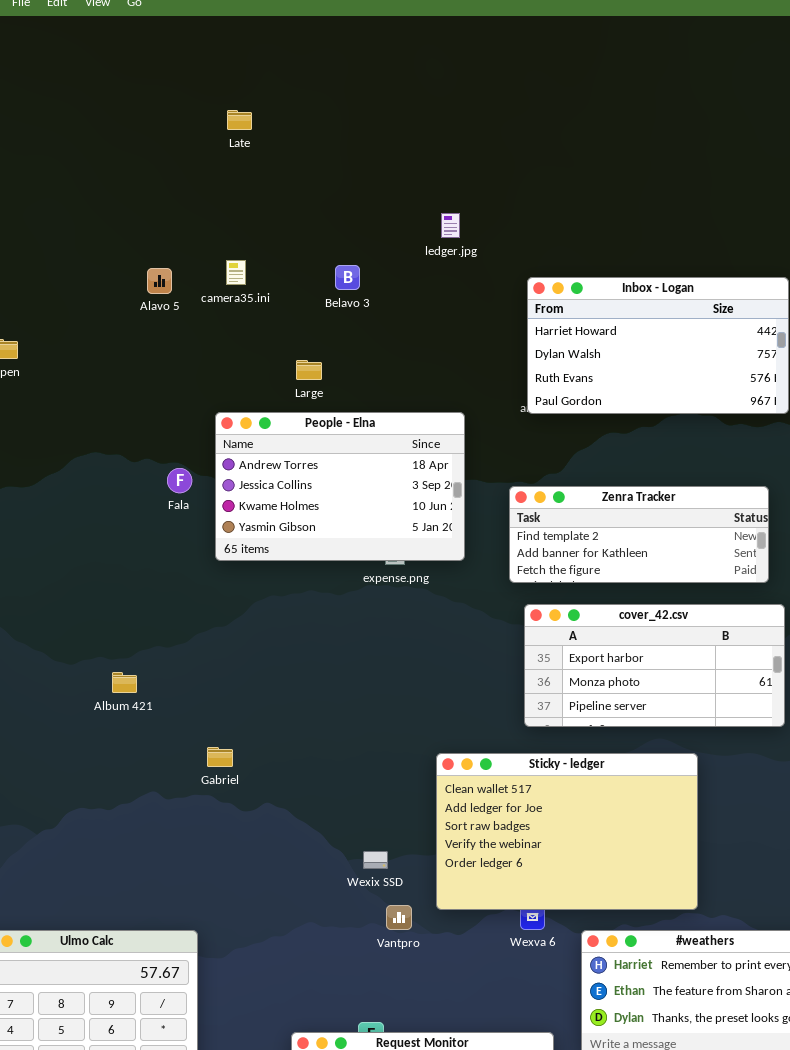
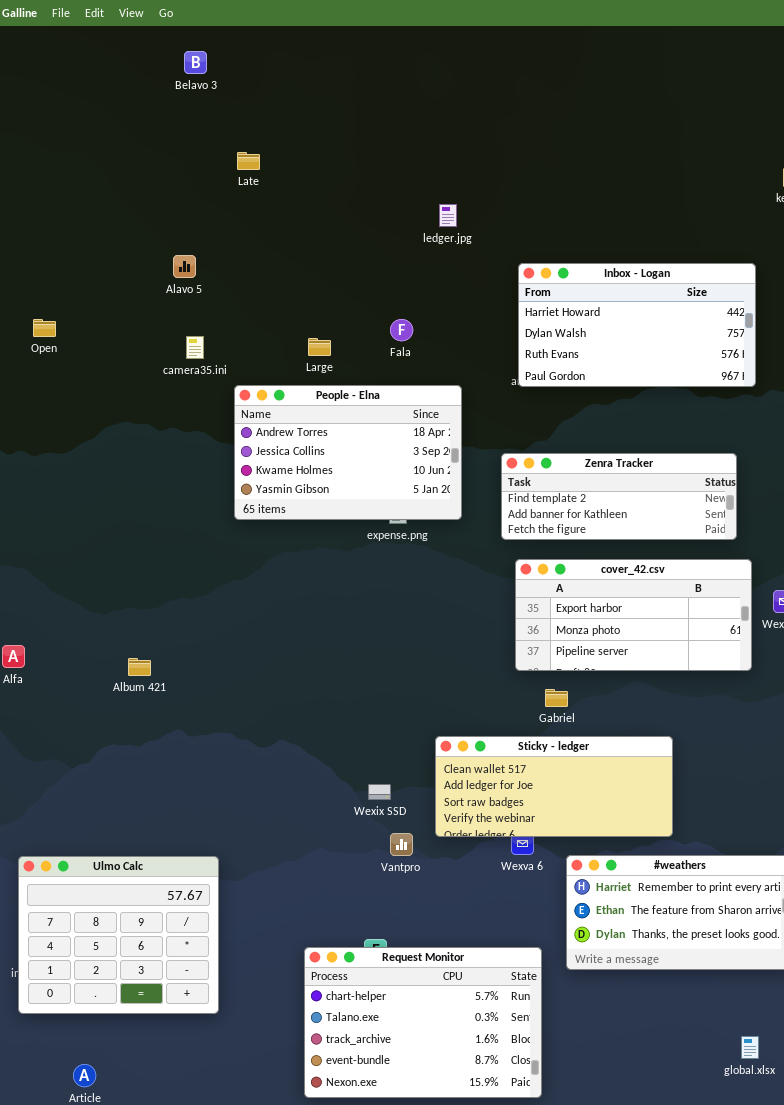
Late: [227,110,252,130] -> [237,152,260,170], moved
camera35.ini: [226,260,246,285] -> [186,336,204,359], moved
Belavo 3: [335,265,360,290] -> [184,51,207,74], moved
Fala: [167,468,192,493] -> [390,319,413,341], moved
Album 421: [112,672,137,693] -> [128,658,151,676], moved
Gabriel: [207,747,233,767] -> [545,689,568,707], moved
Sticky - ledger: [436,753,698,910] -> [435,736,673,837], resized

